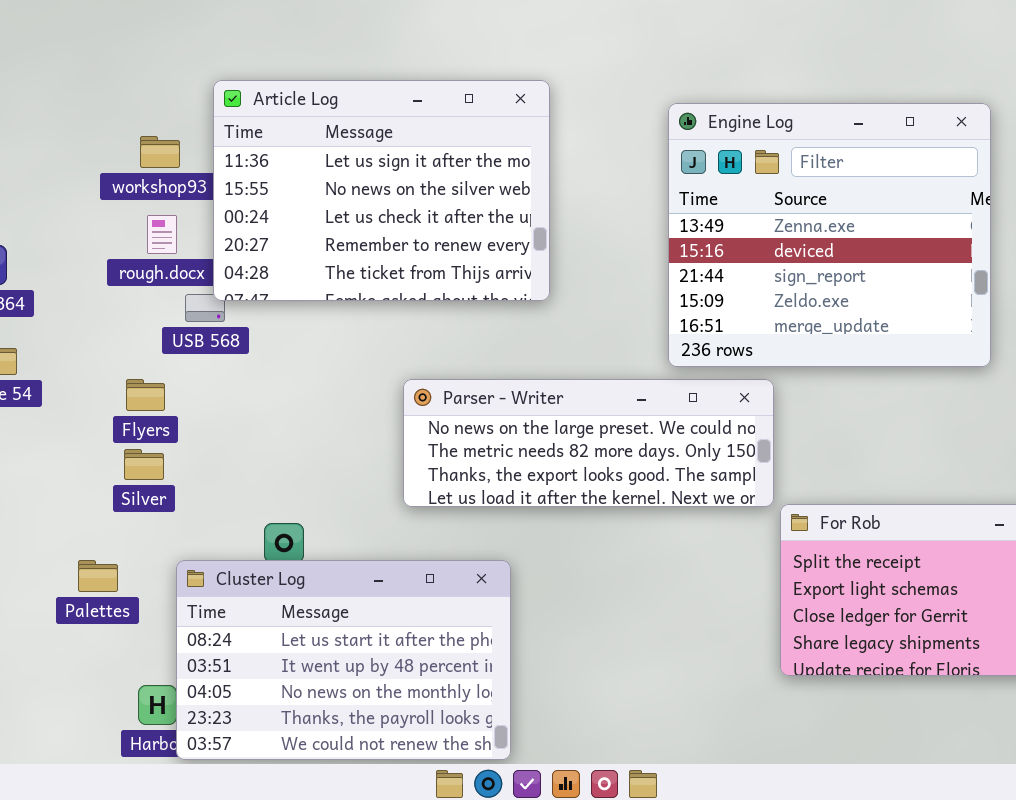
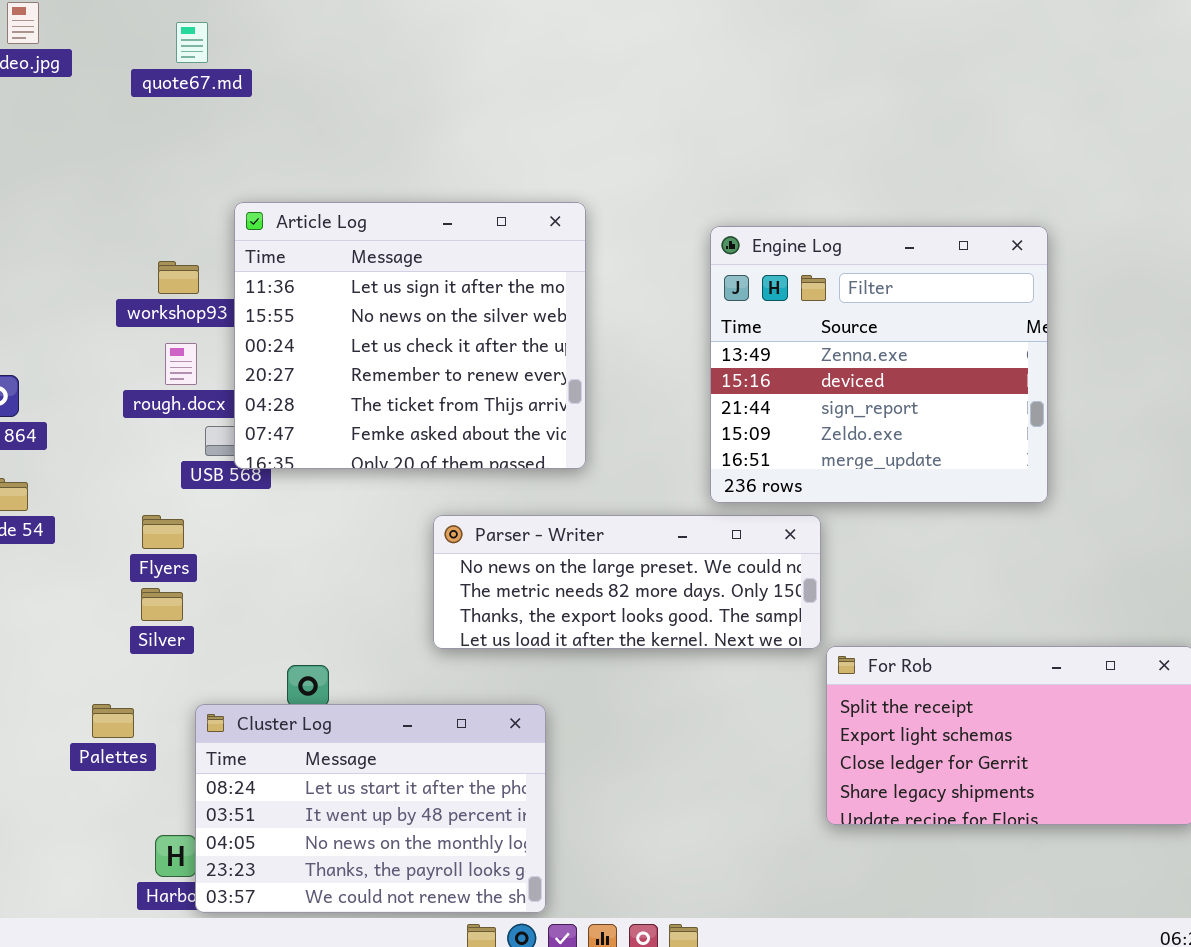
Article Log: [213,80,550,301] -> [234,202,586,469], resized

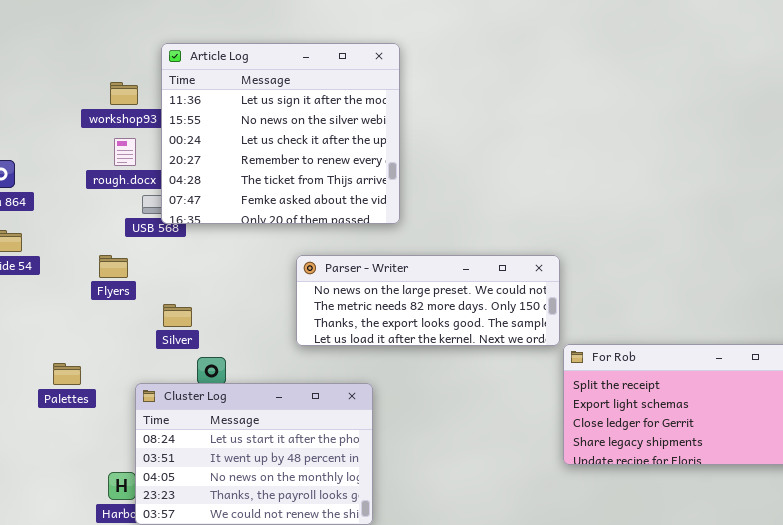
Engine Log: [710,226,1048,503] -> none, closed
Silver: [141,588,183,621] -> [163,304,192,327], moved
Palettes: [92,704,134,738] -> [53,363,81,385], moved

